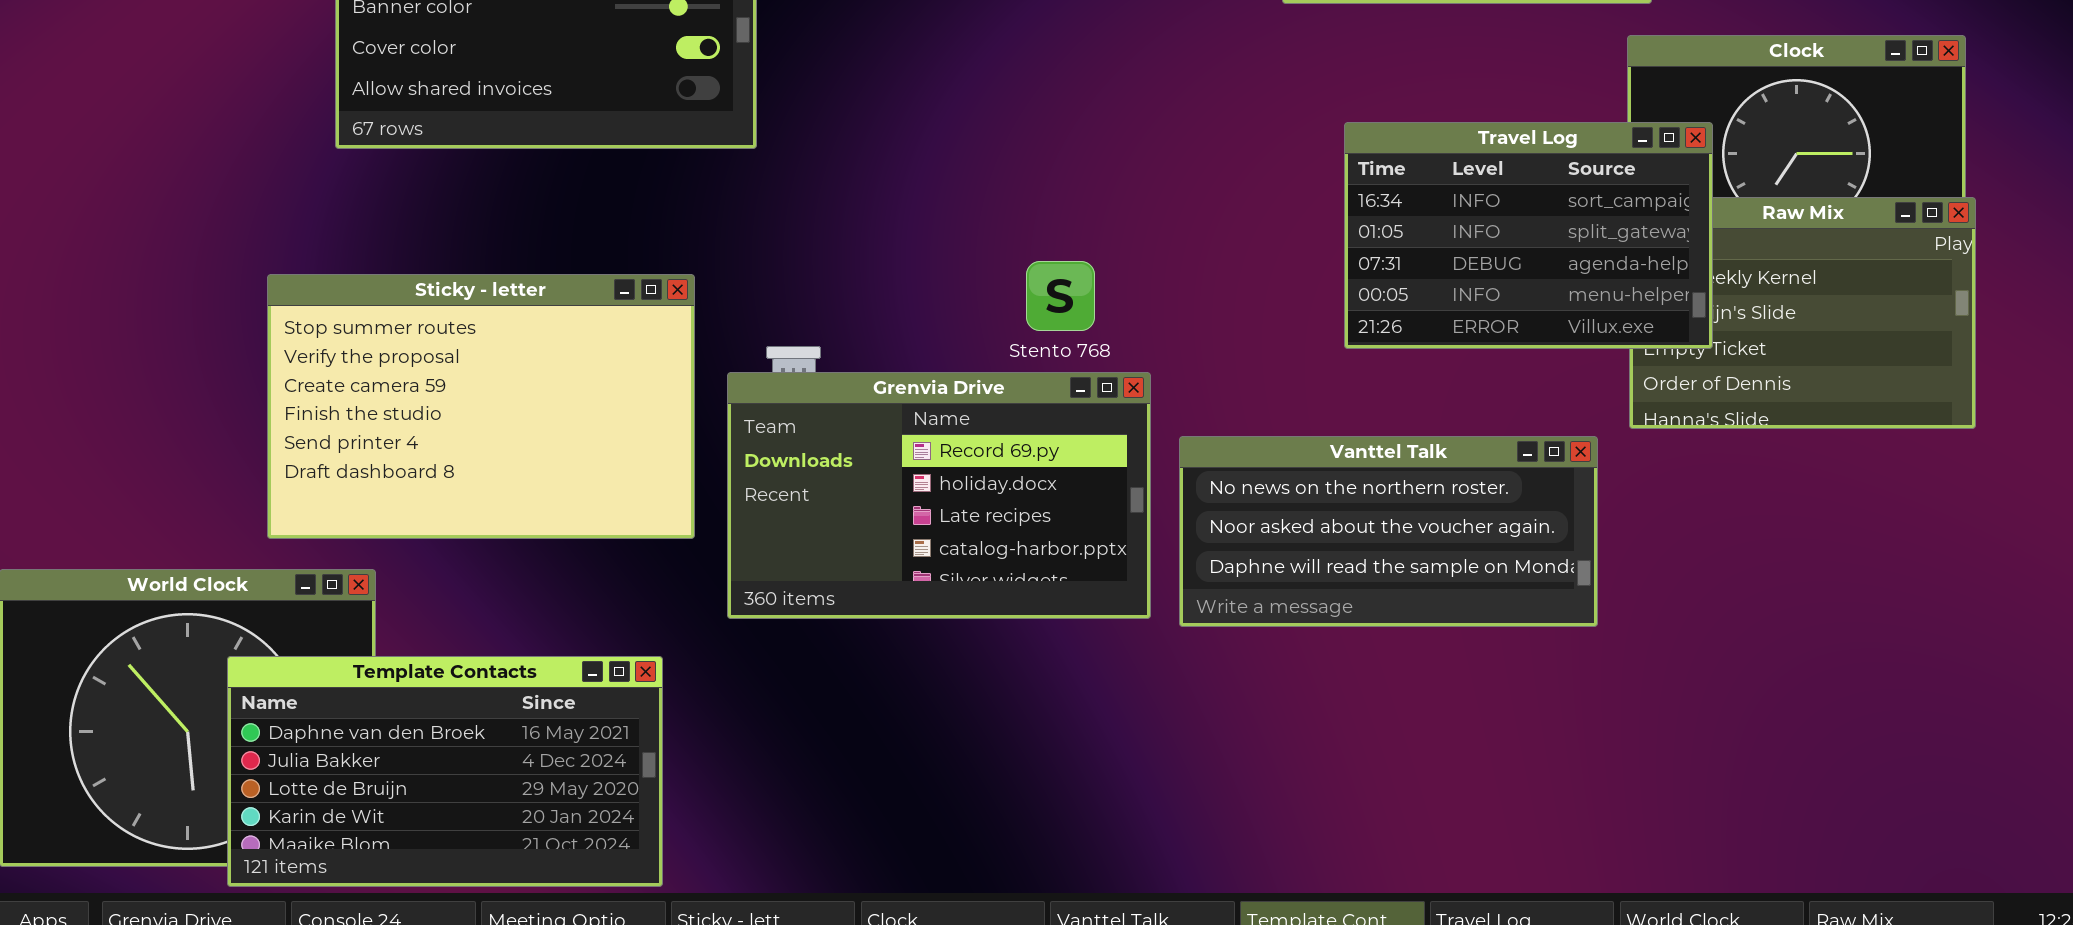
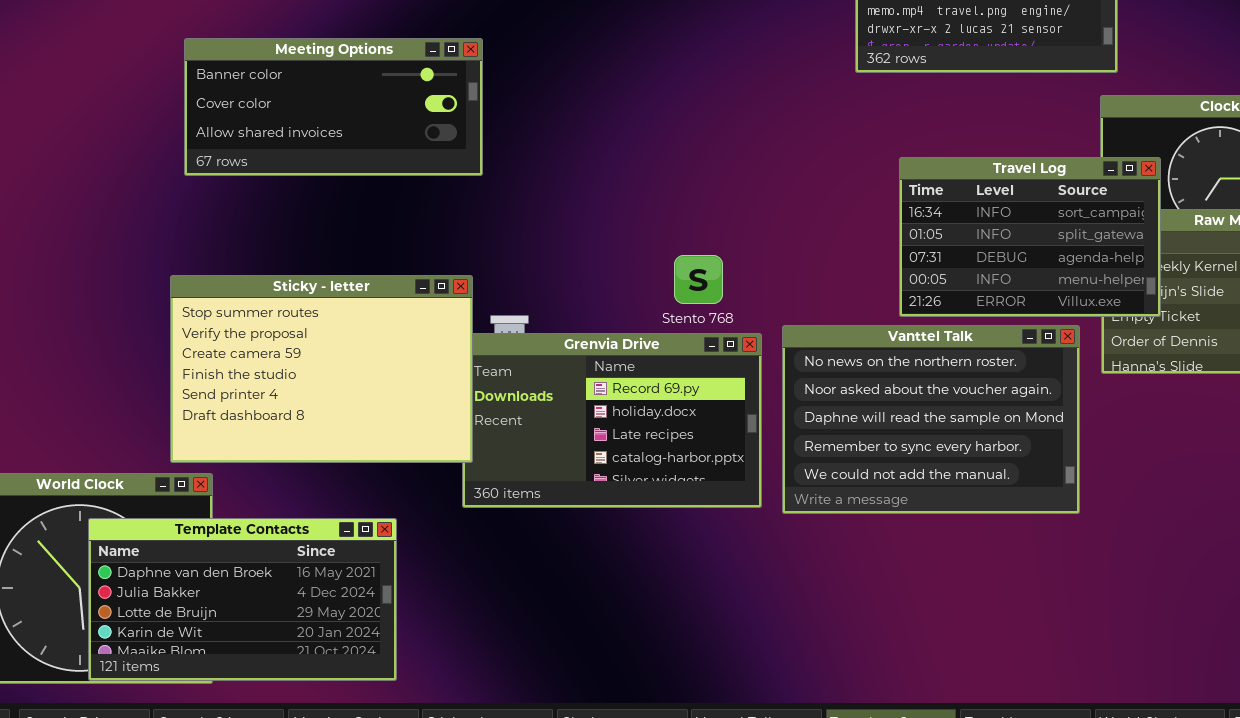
Sticky - letter: [267,274,695,539] -> [170,275,473,463], moved
Vanttel Talk: [1179,436,1598,627] -> [782,325,1080,514], resized
Template Contacts: [227,656,663,887] -> [88,518,397,681], moved

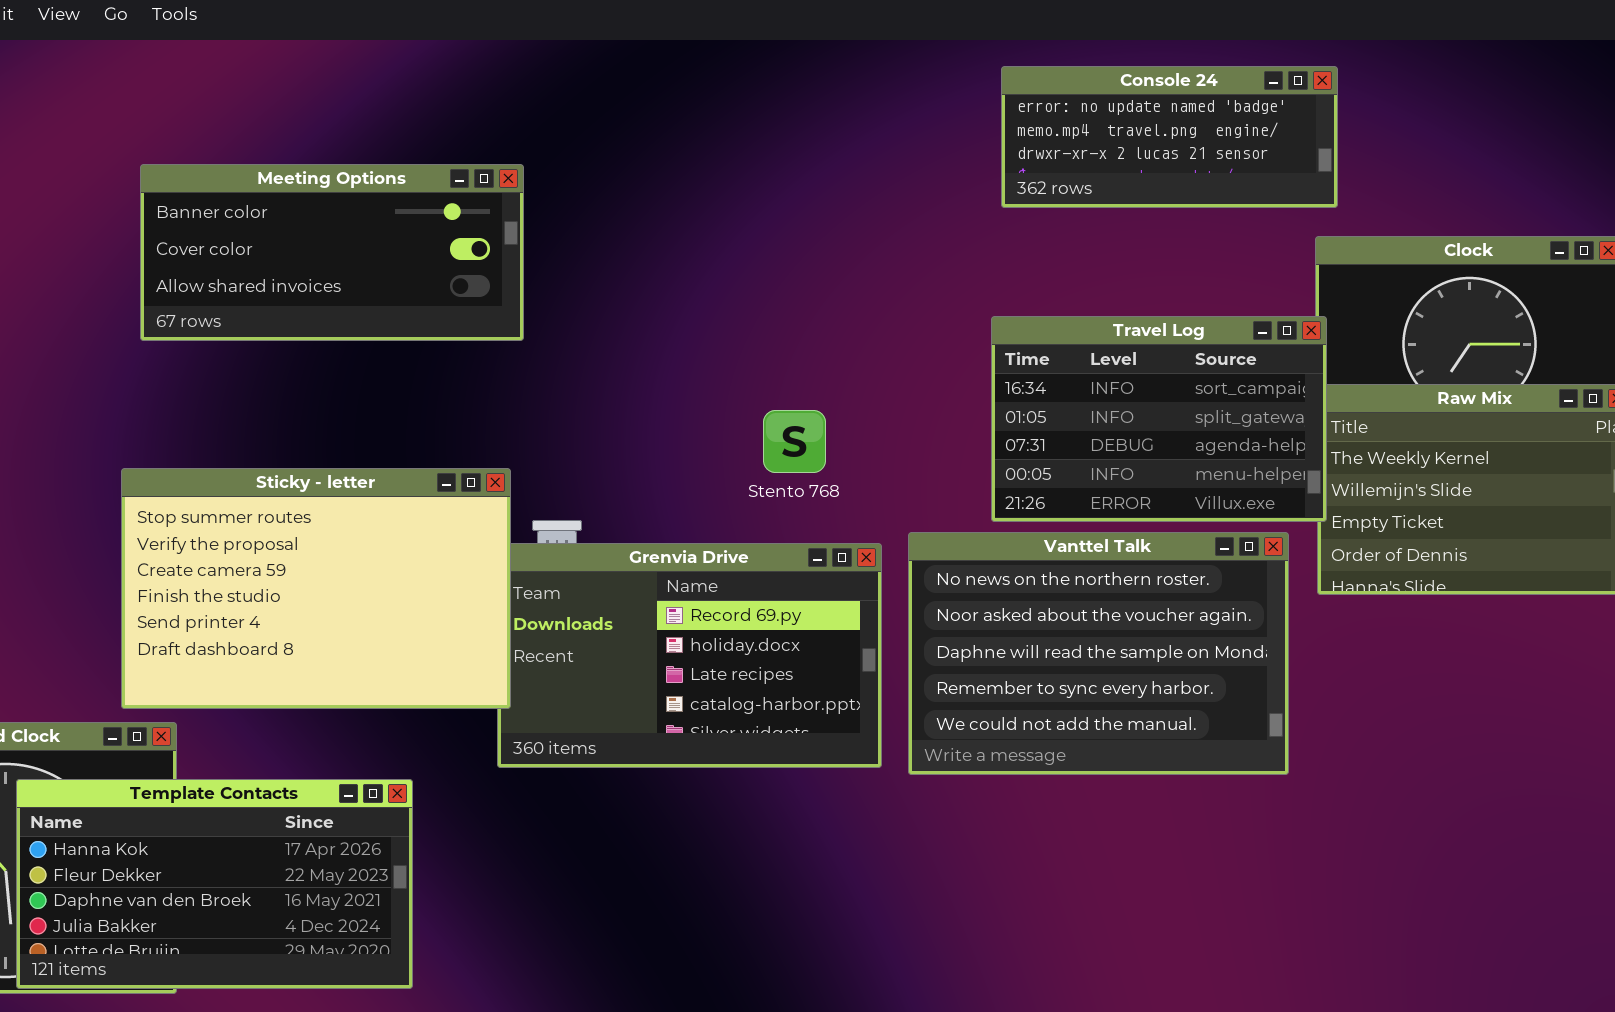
Travel Log: [899,157,1161,317] -> [991,316,1327,522], moved
Stento 768: [674,255,723,304] -> [763,410,826,473], moved
Template Contacts: [88,518,397,681] -> [16,779,413,989], scrolled up 2 rows

